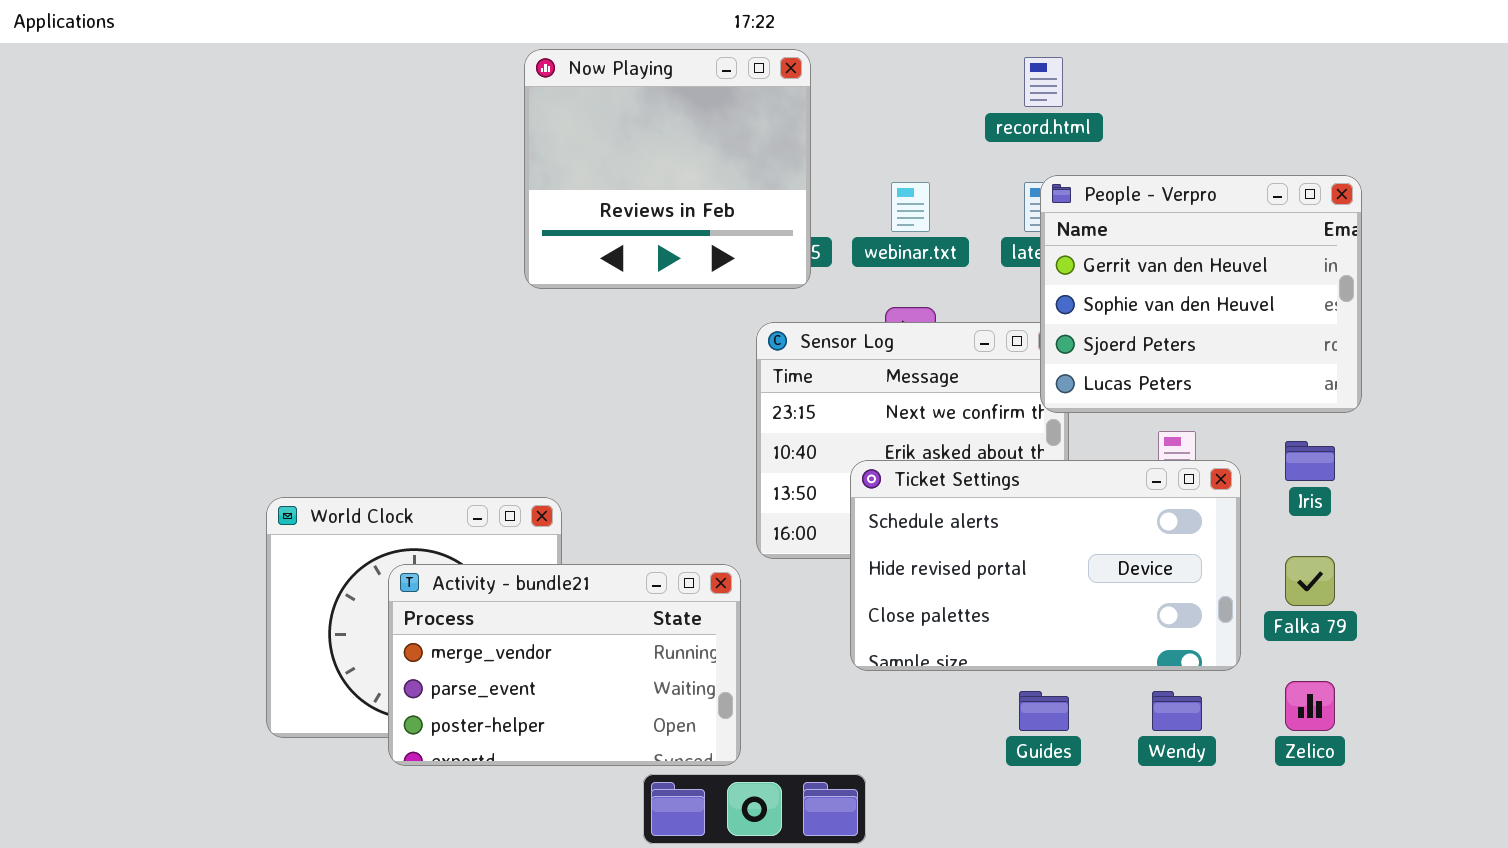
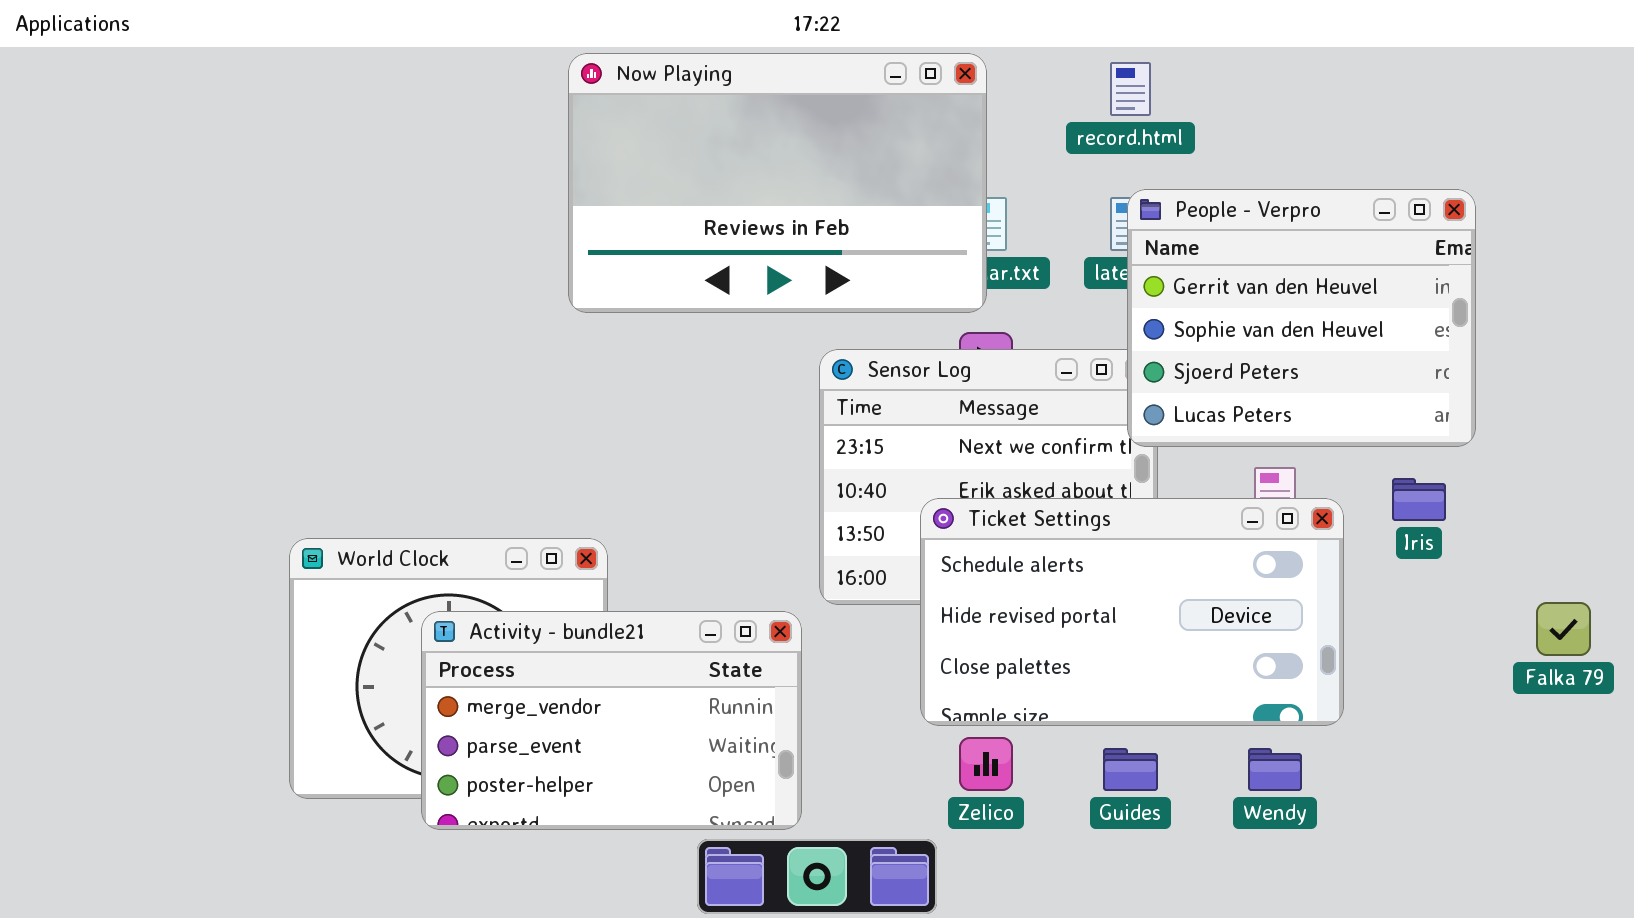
Now Playing: [524,49,811,289] -> [568,53,987,313], resized
Falka 79: [1285,556,1335,606] -> [1536,602,1591,656], moved
Zelico: [1285,681,1335,731] -> [959,737,1013,791], moved

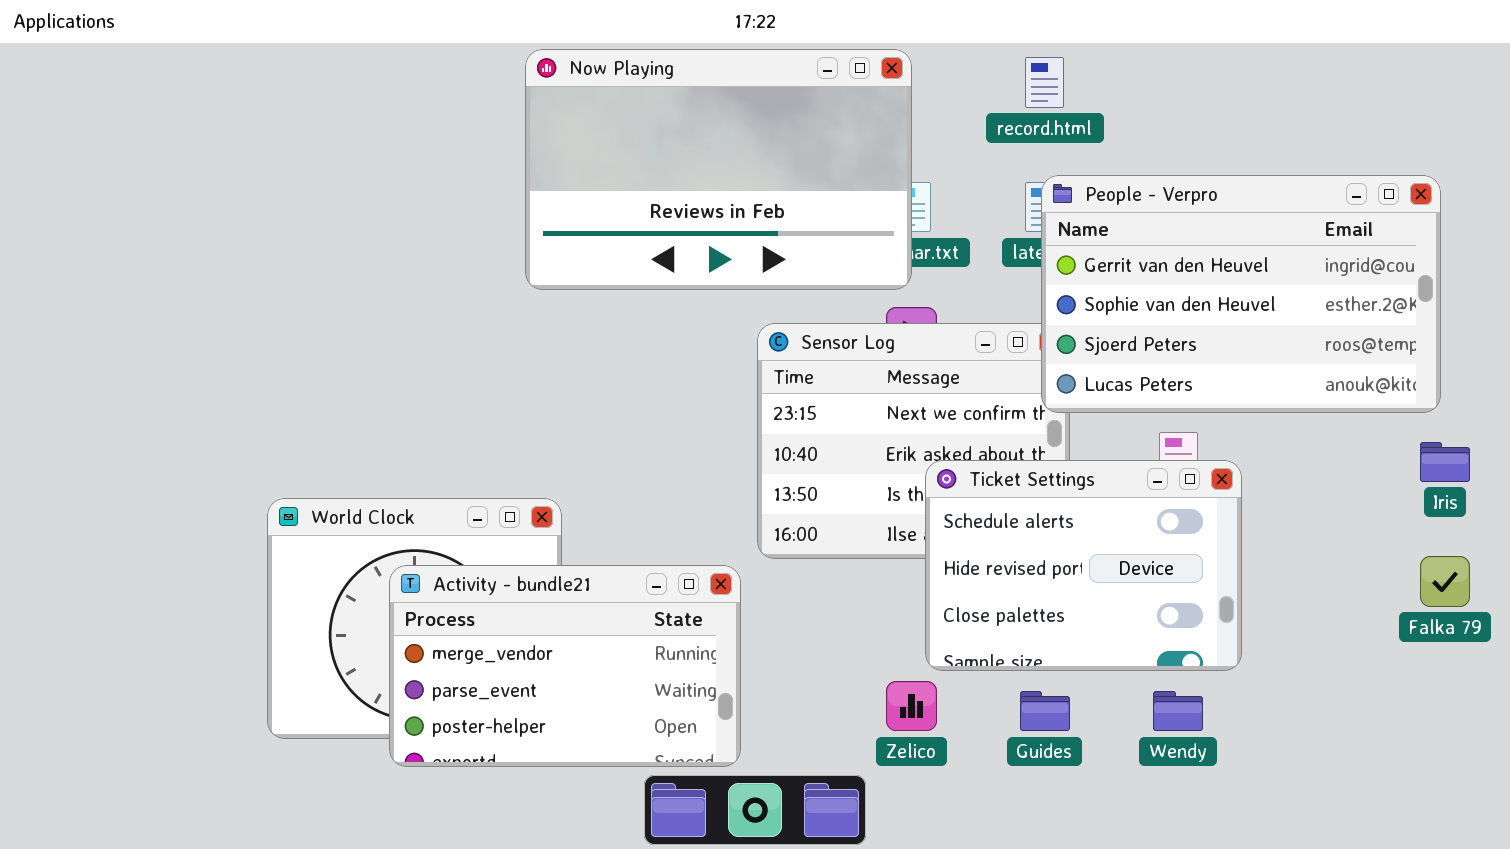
People - Verpro: [1127,189,1476,447] -> [1041,175,1441,413], resized
Iris: [1392,478,1446,521] -> [1420,442,1470,482], moved
Ticket Settings: [920,498,1344,726] -> [925,460,1242,671], resized

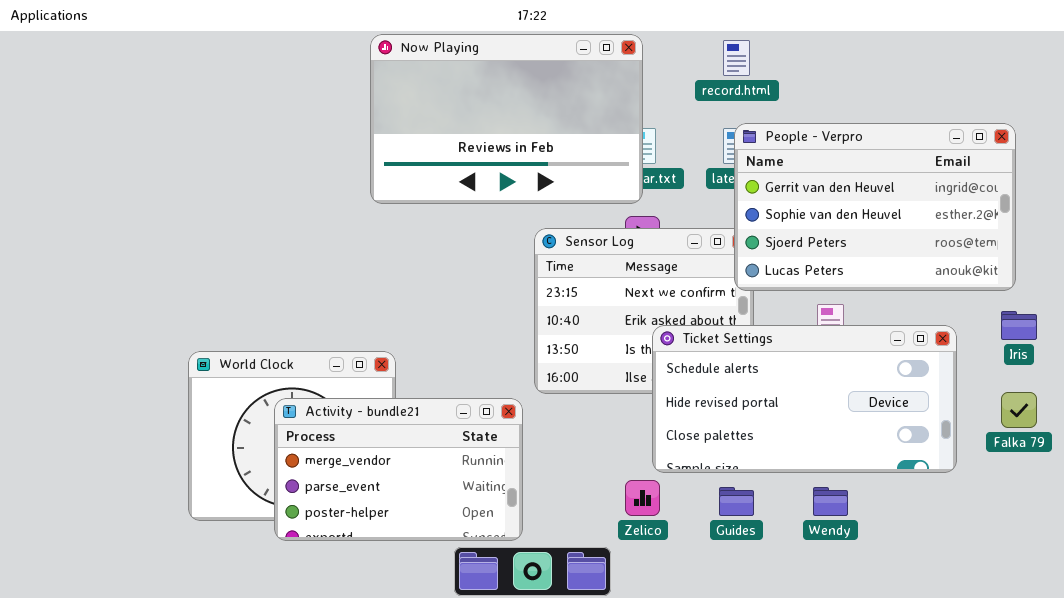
Ticket Settings: [925,460,1242,671] -> [652,325,957,473], resized

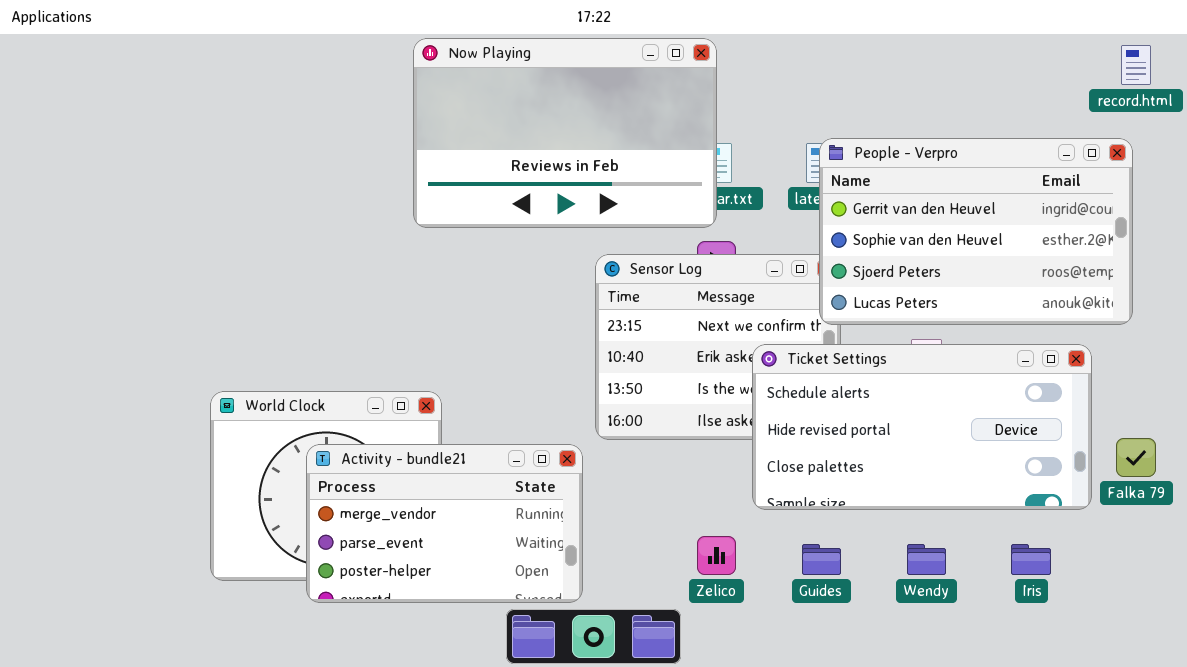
record.html: [723,40,750,76] -> [1121,45,1151,85], moved
Iris: [1001,311,1037,340] -> [1011,544,1051,575], moved
Ticket Settings: [652,325,957,473] -> [752,344,1092,510], moved

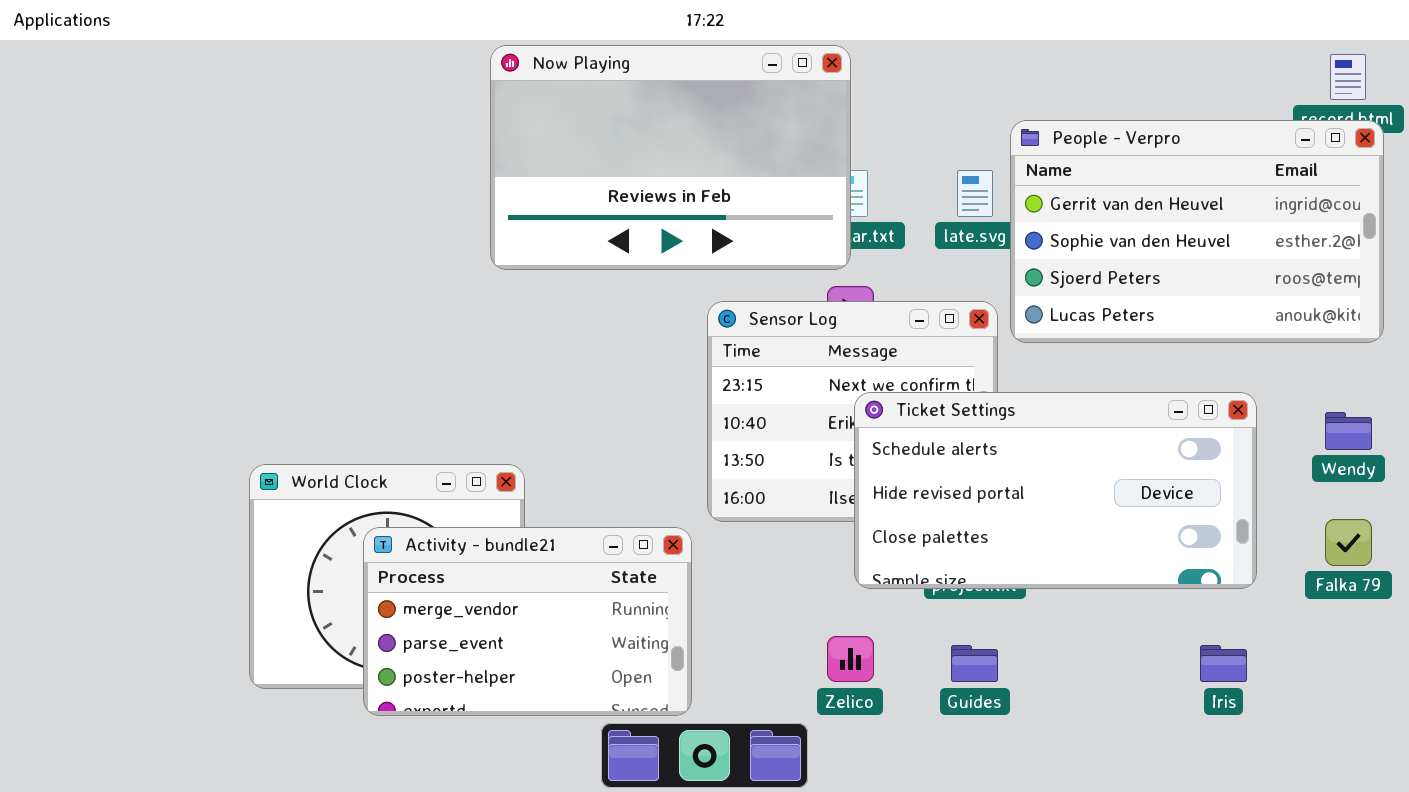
People - Verpro: [819,138,1133,325] -> [1010,120,1384,343], moved
Ticket Settings: [752,344,1092,510] -> [854,392,1257,589], moved
Wendy: [907,544,946,575] -> [1325,412,1372,450], moved

